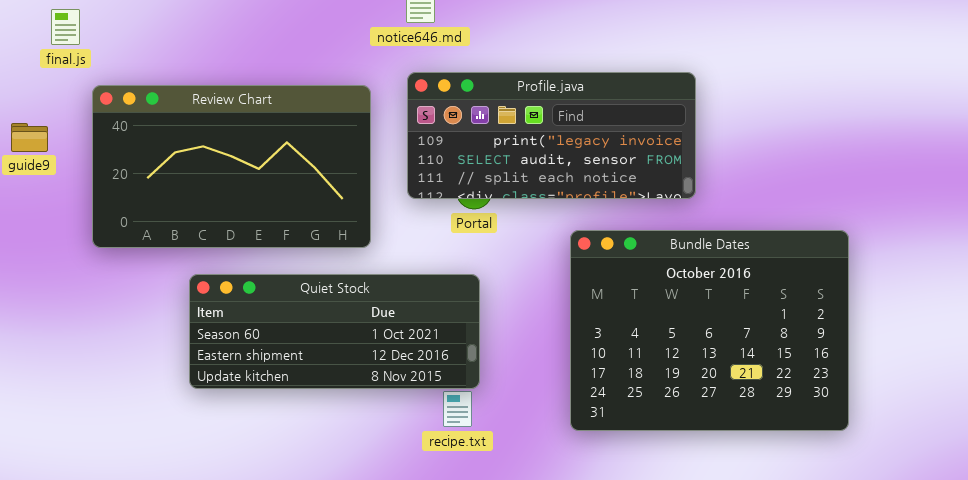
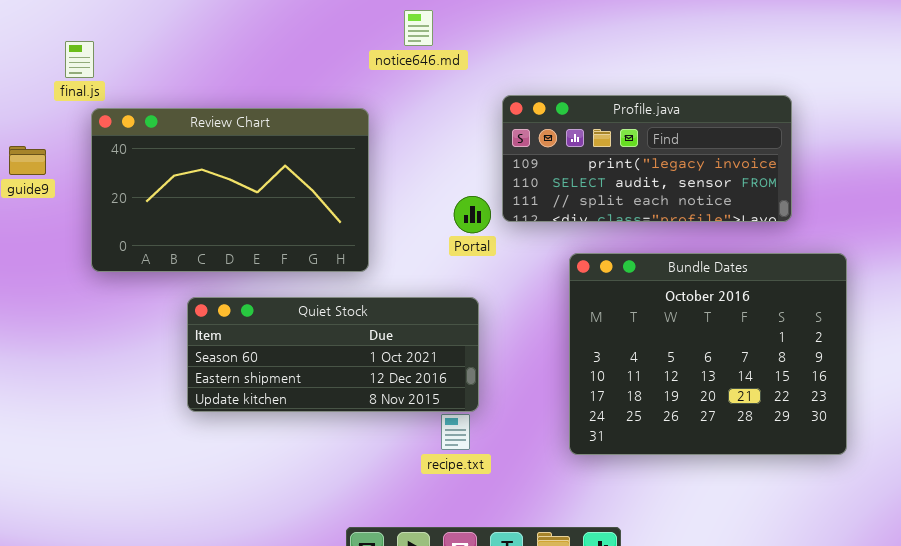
final.js: [51,9,80,45] -> [65,41,94,78], moved
Profile.java: [407,72,696,199] -> [502,95,792,222], moved

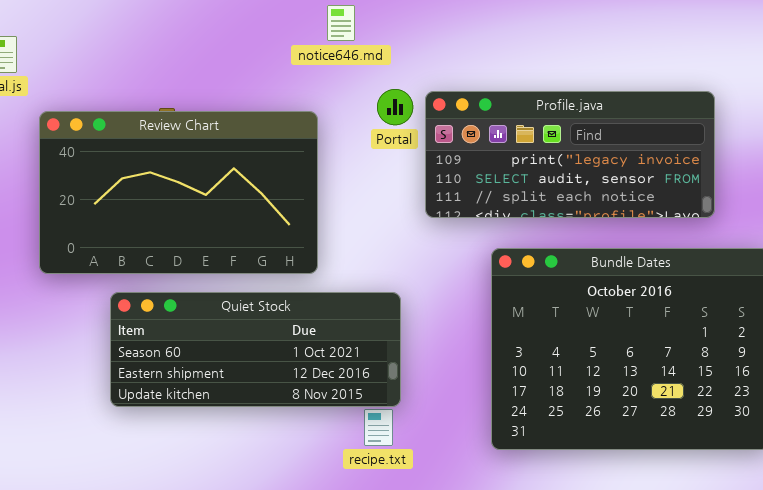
Review Chart: [91,108,369,272] -> [39,111,318,274], moved
Portal: [454,196,491,233] -> [377,89,413,125], moved

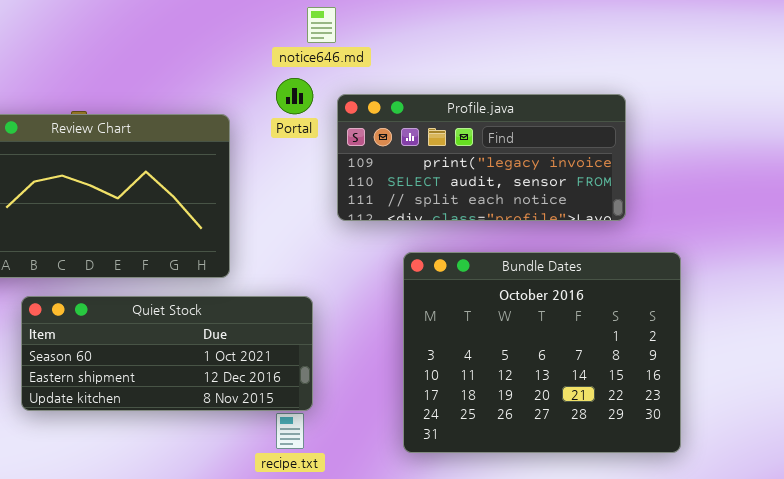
notice646.md: [327,5,355,41] -> [307,7,336,43], moved
Portal: [377,89,413,125] -> [276,78,313,114], moved

